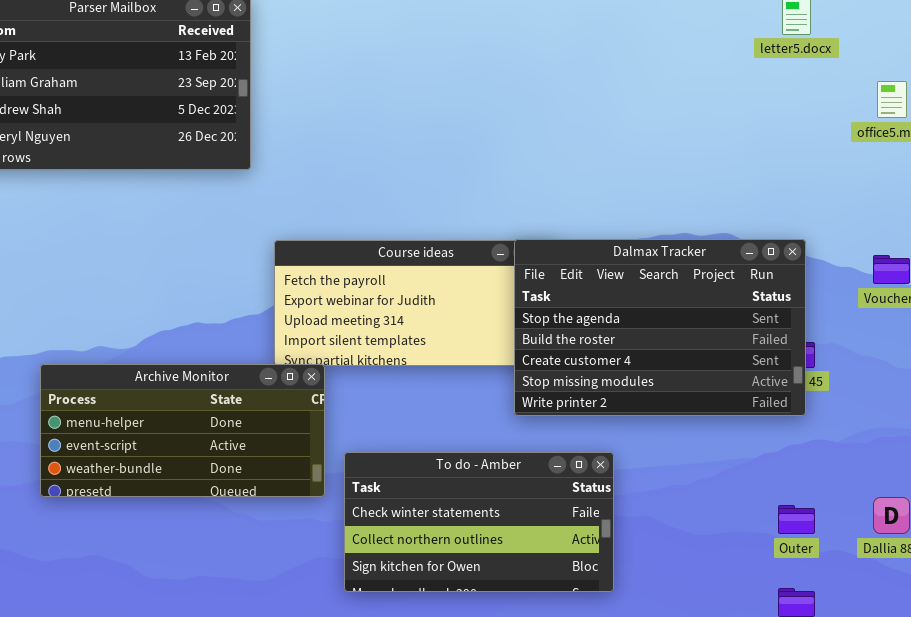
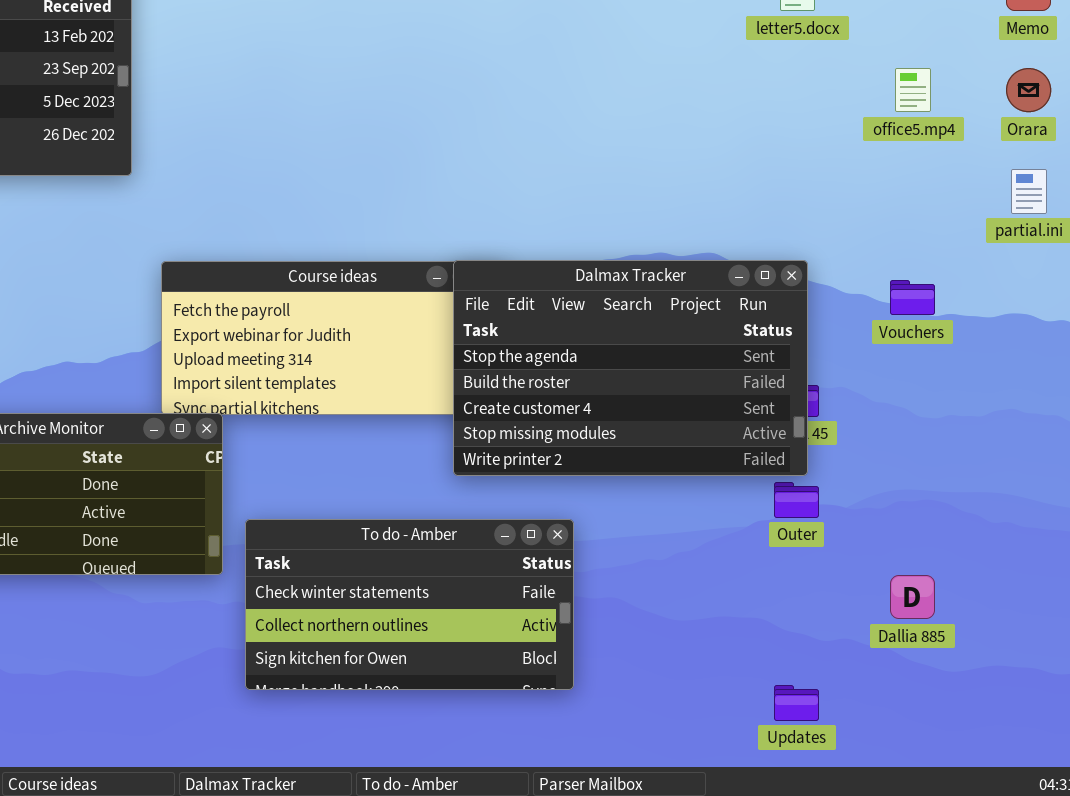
Outer: [778,505,815,534] -> [774,482,819,518], moved

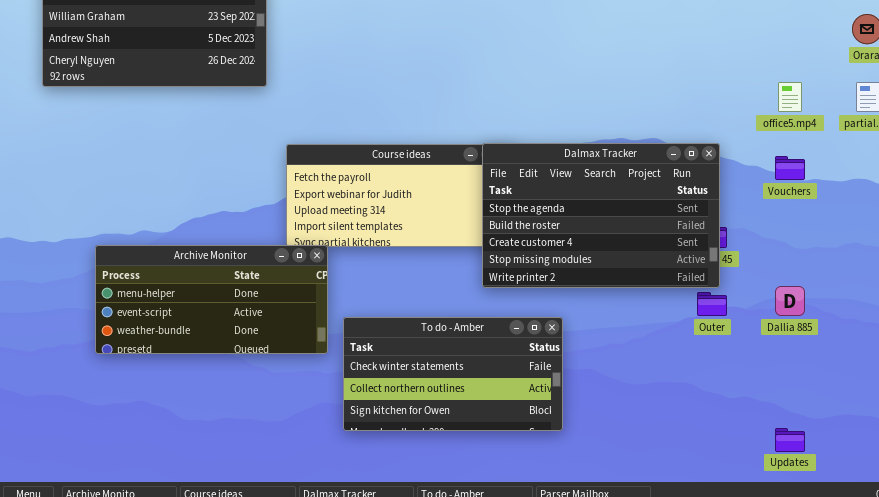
office5.mp4: [895,68,931,112] -> [778,82,802,112], moved
Dallia 885: [890,575,935,619] -> [775,286,805,316], moved
Updates: [774,685,819,721] -> [775,428,805,452], moved

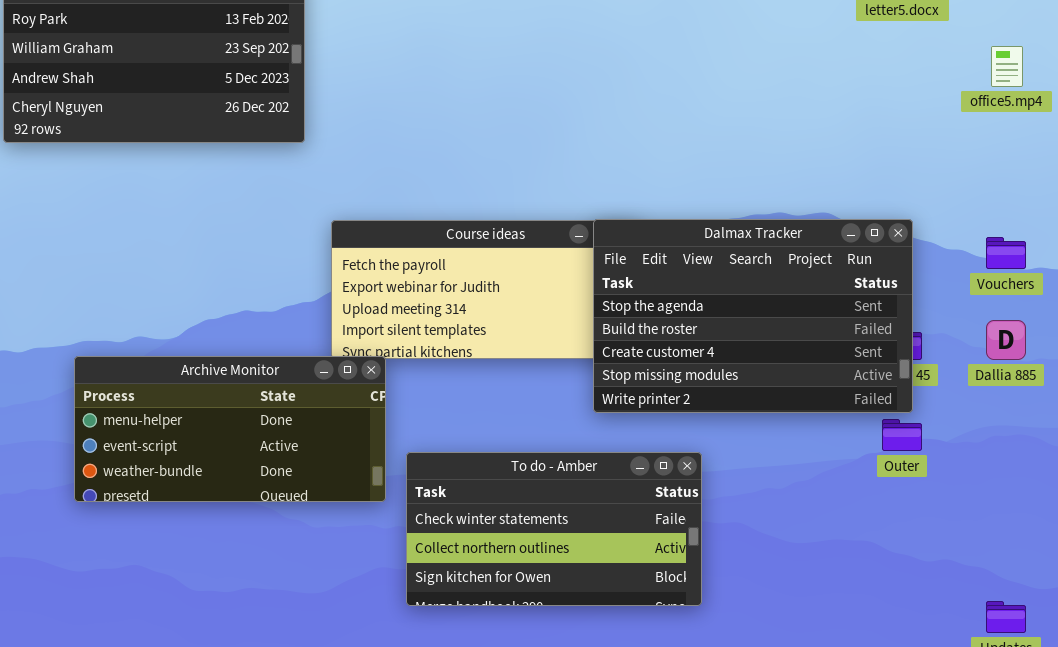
office5.mp4: [778,82,802,112] -> [991,46,1023,87], moved
Dallia 885: [775,286,805,316] -> [986,320,1026,360], moved

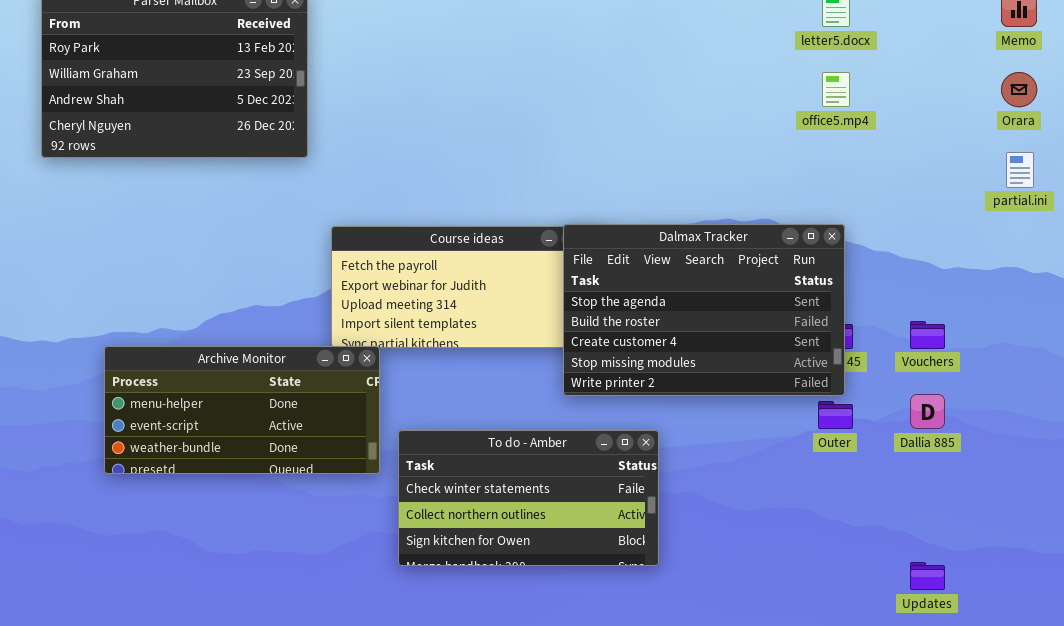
office5.mp4: [991,46,1023,87] -> [822,72,850,107], moved
Vouchers: [986,237,1026,269] -> [910,321,945,349], moved
Dallia 885: [986,320,1026,360] -> [910,394,945,429], moved

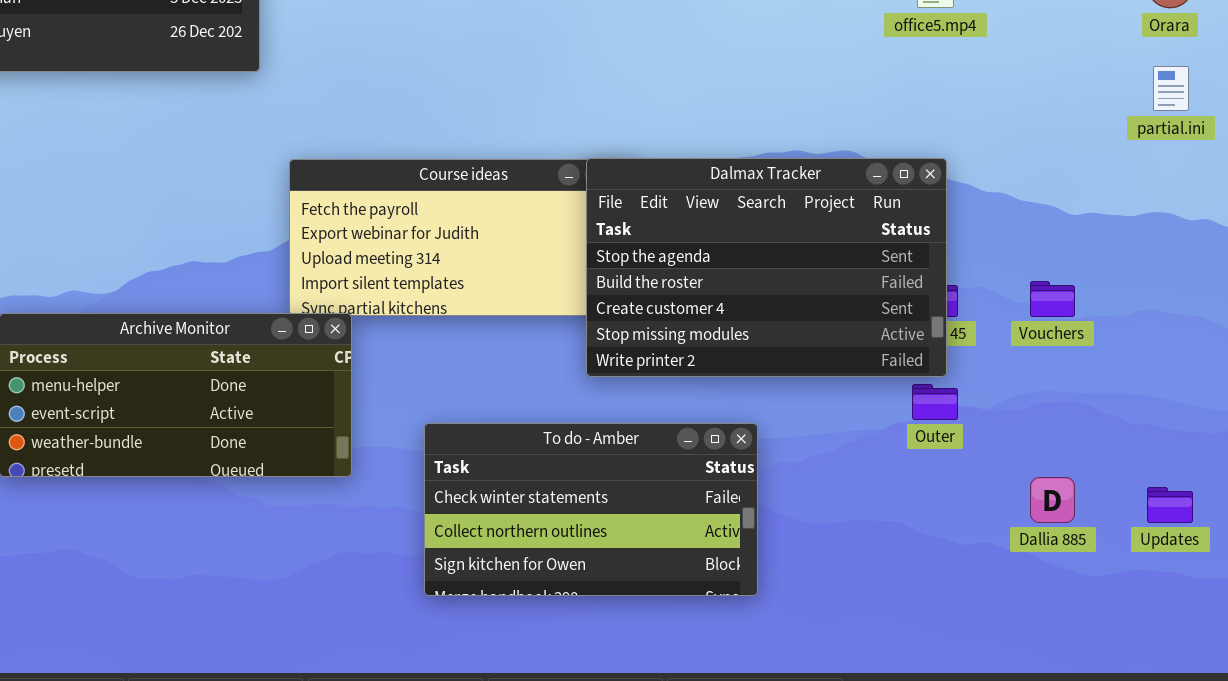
Dallia 885: [910,394,945,429] -> [1030,477,1075,523], moved
To do - Amber: [398,430,659,566] -> [424,423,758,596], moved
Updates: [910,562,945,590] -> [1147,487,1193,523], moved

